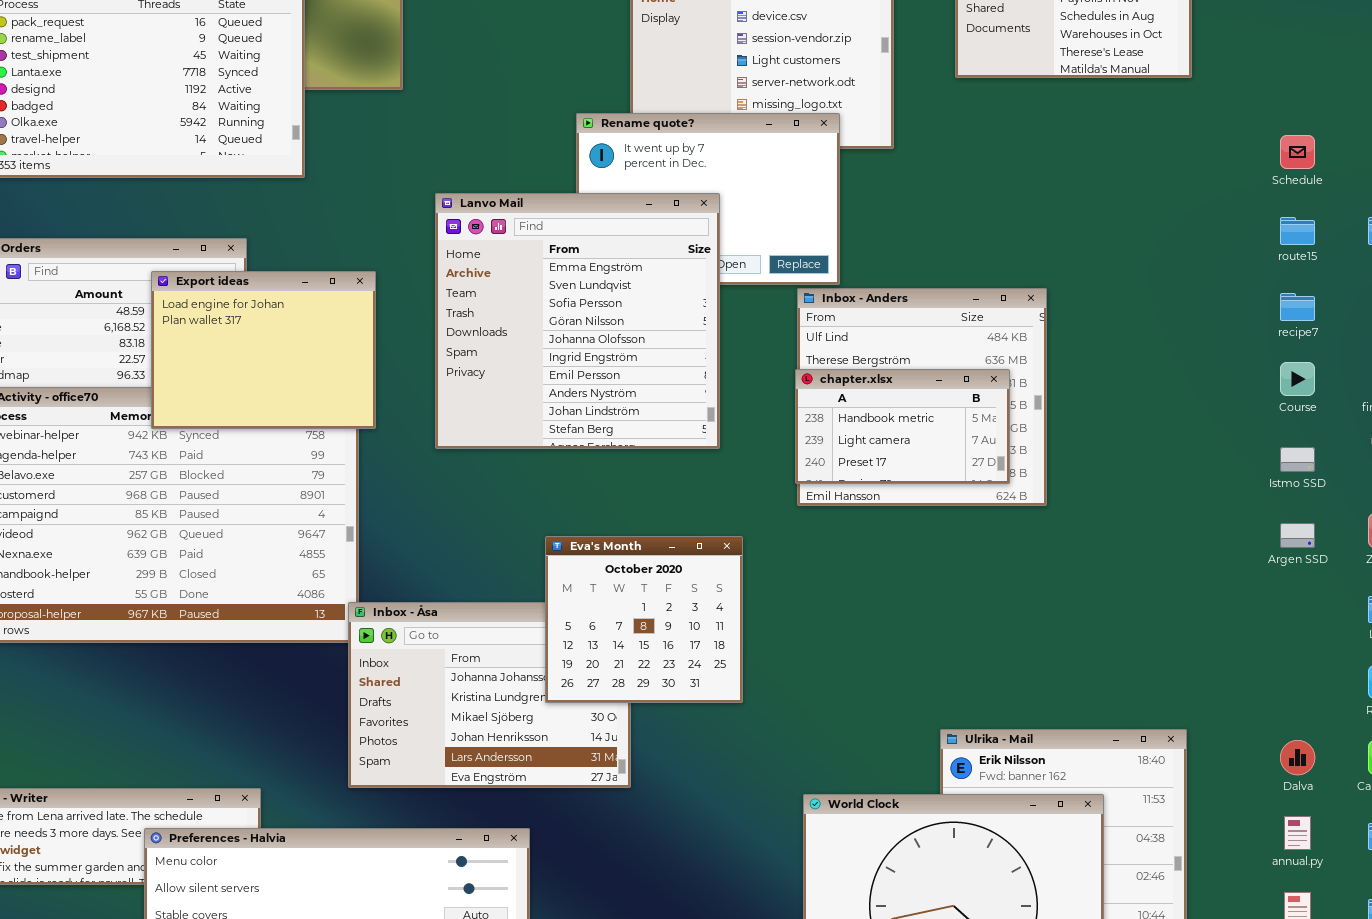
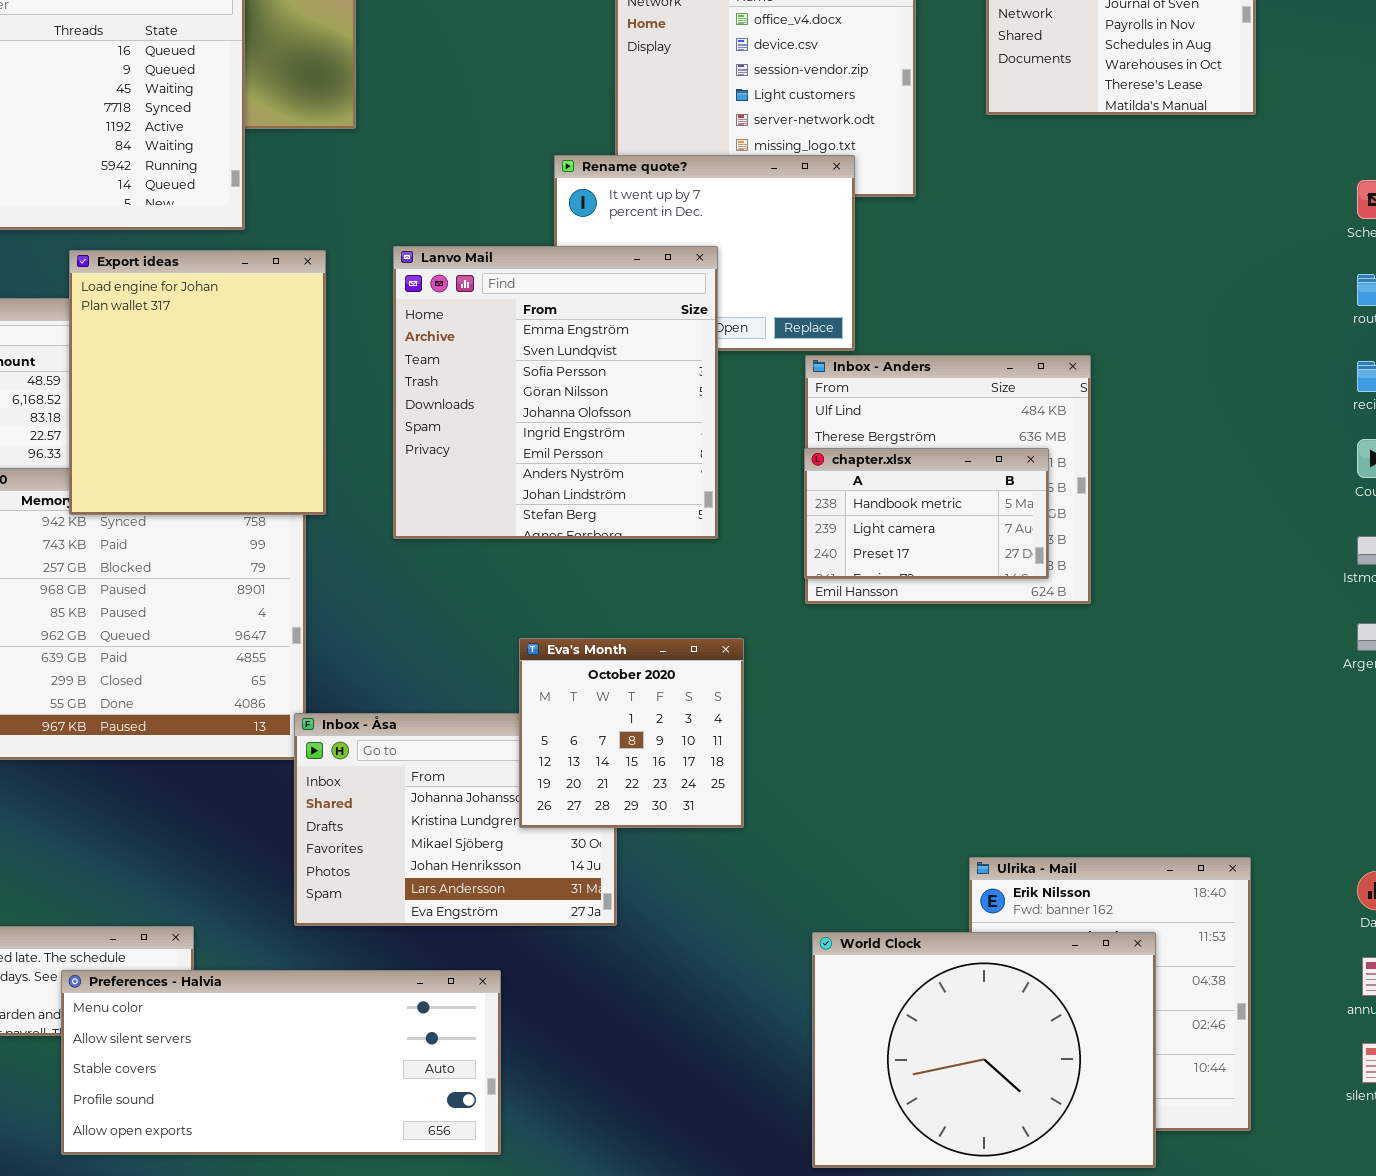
Export ideas: [151,271,376,429] -> [69,250,326,515], resized

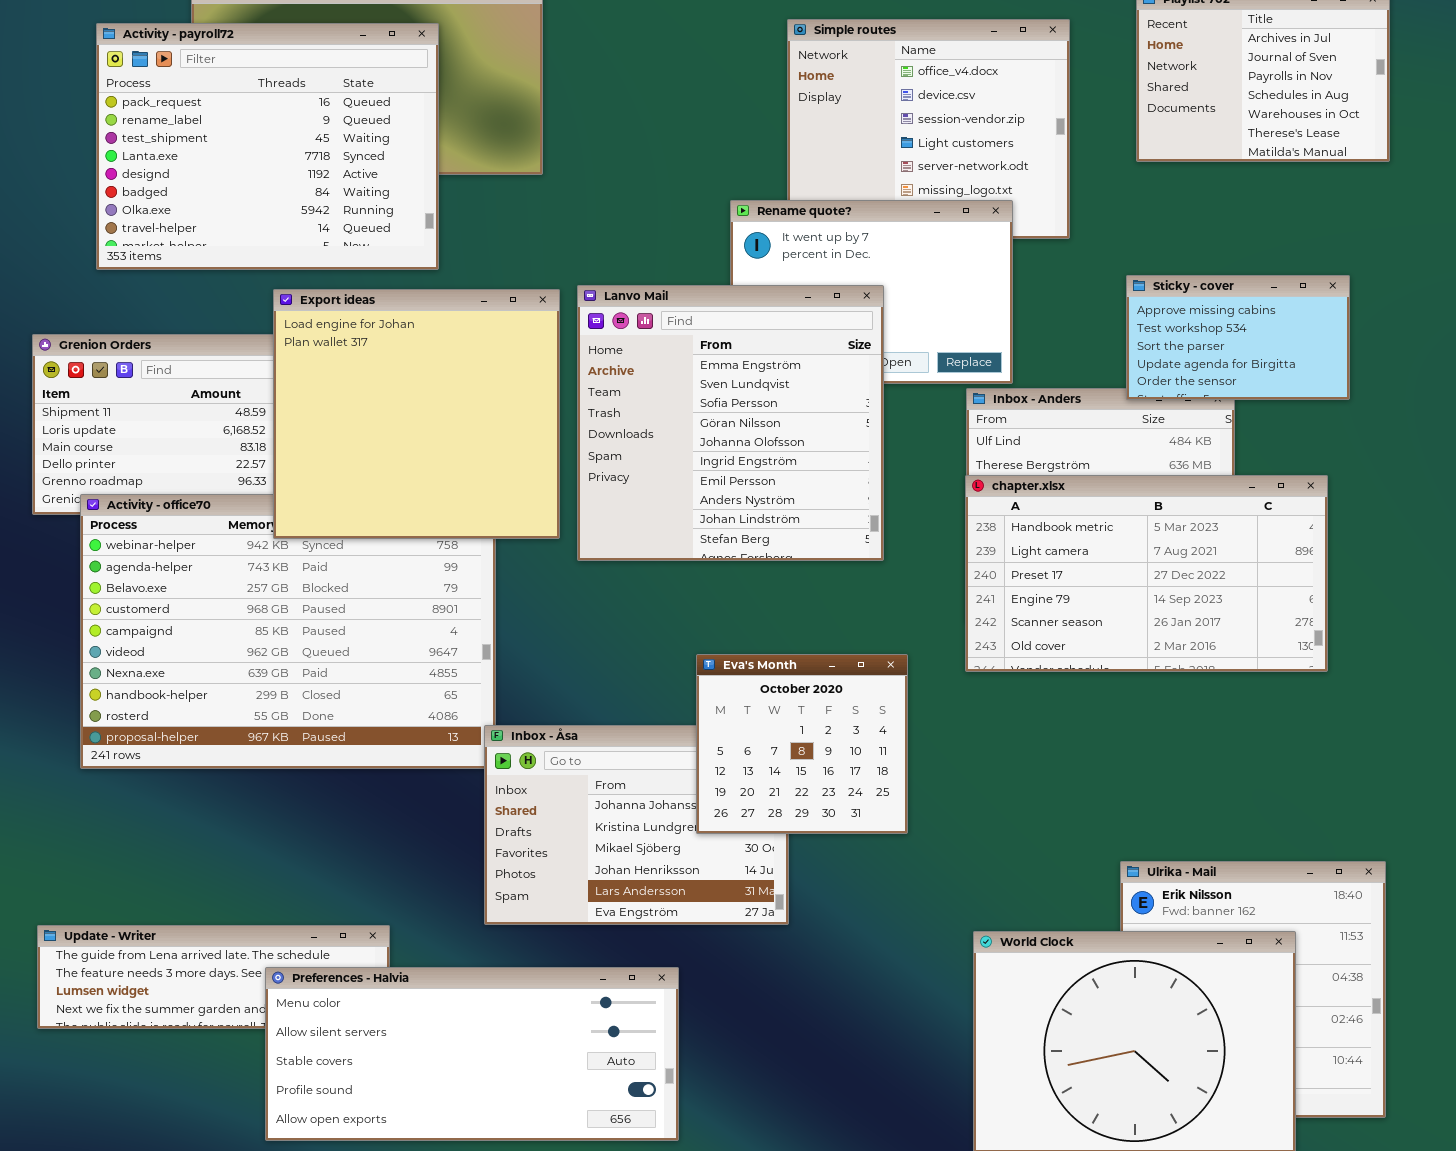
Sticky - cover: none -> [1126,275,1350,400], opened
Export ideas: [69,250,326,515] -> [273,289,560,539], resized
chapter.xlsx: [804,448,1049,579] -> [965,475,1328,672], resized

